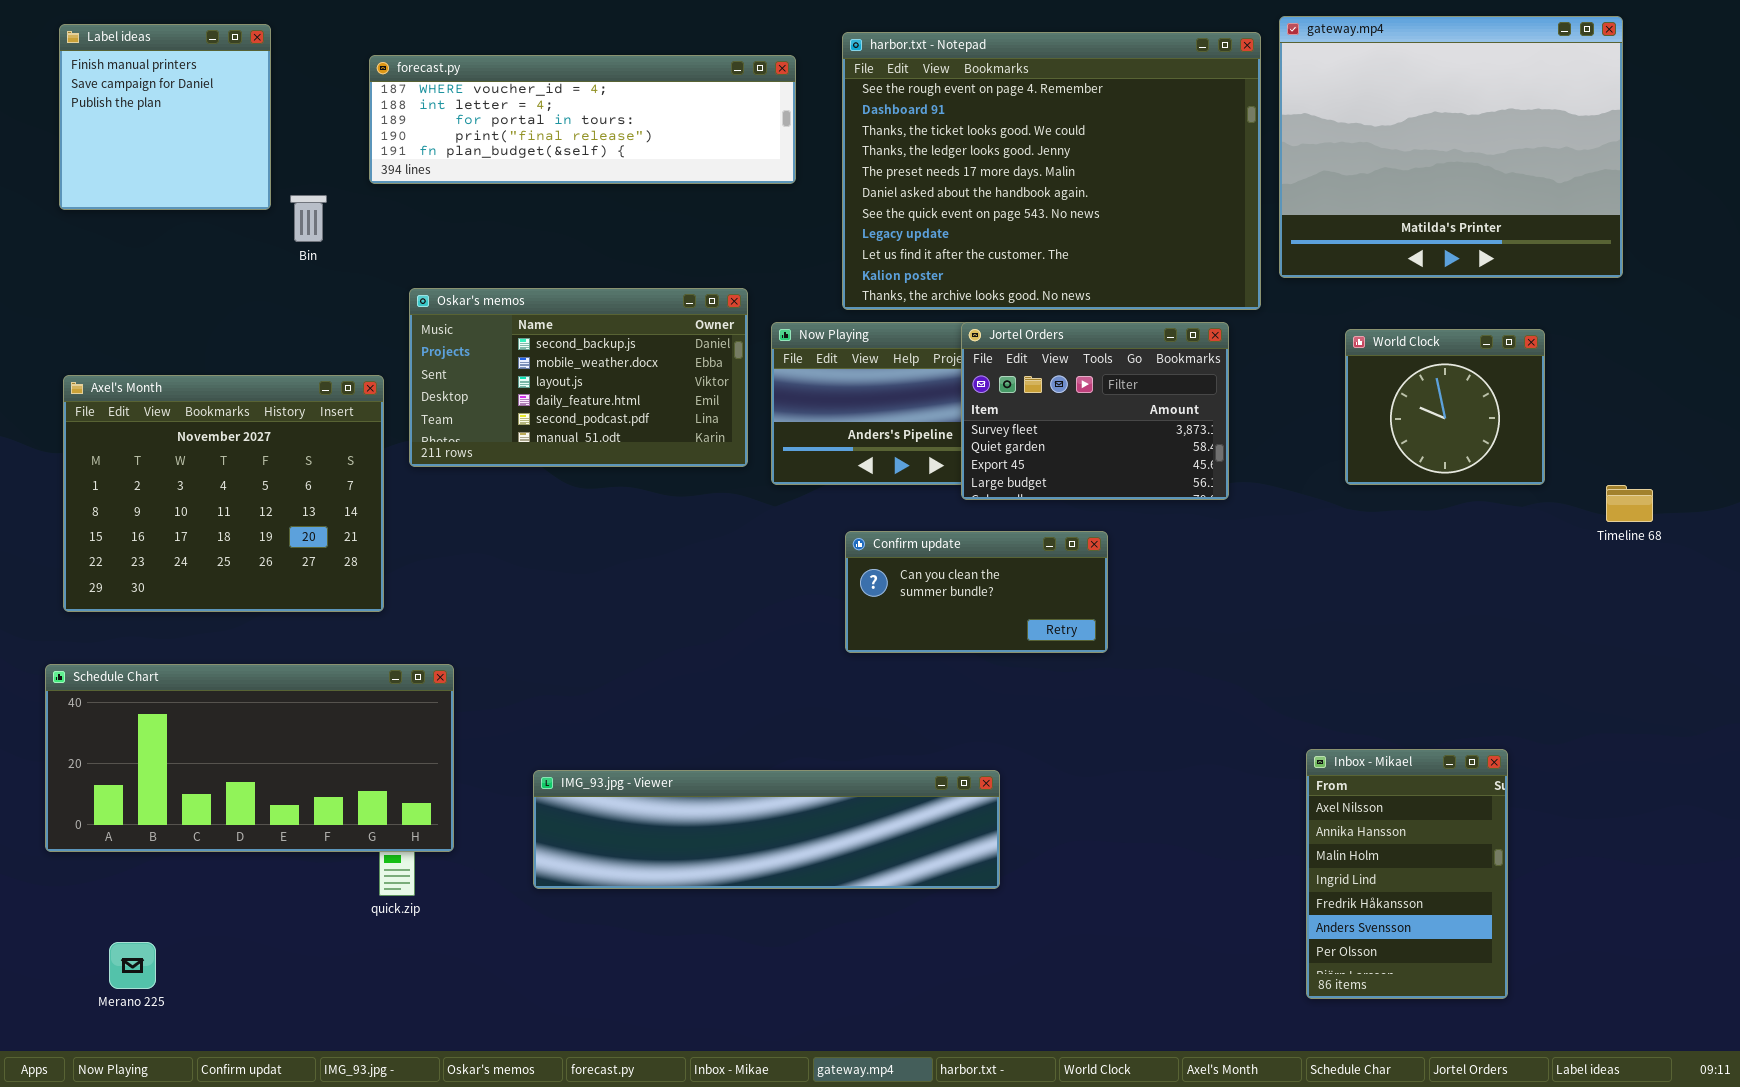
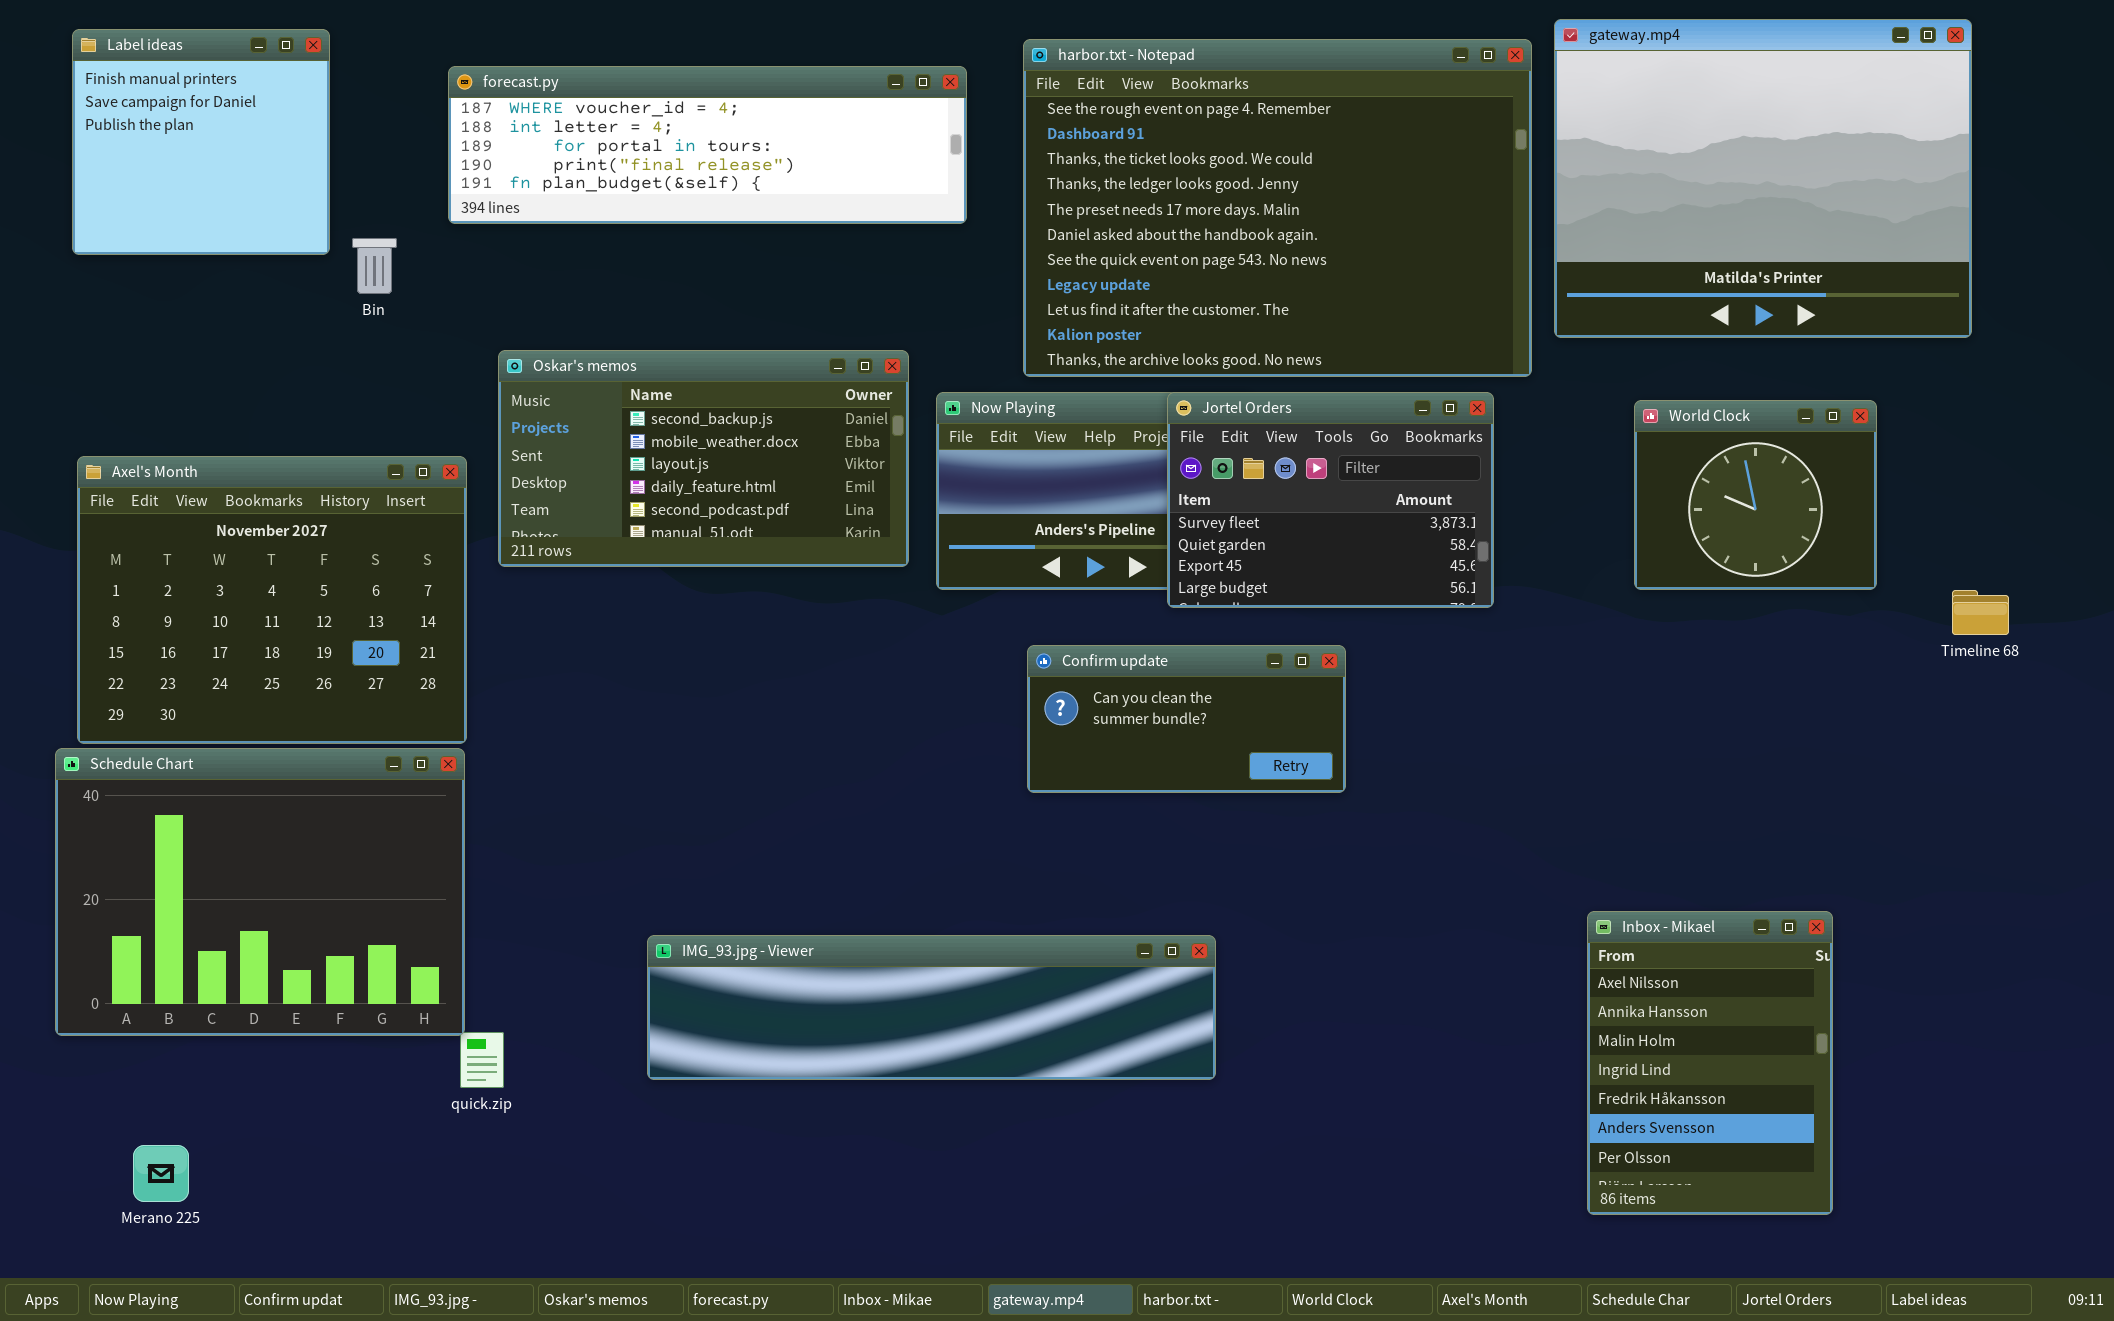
Schedule Chart: [45,664,454,852] -> [55,748,465,1036], resized

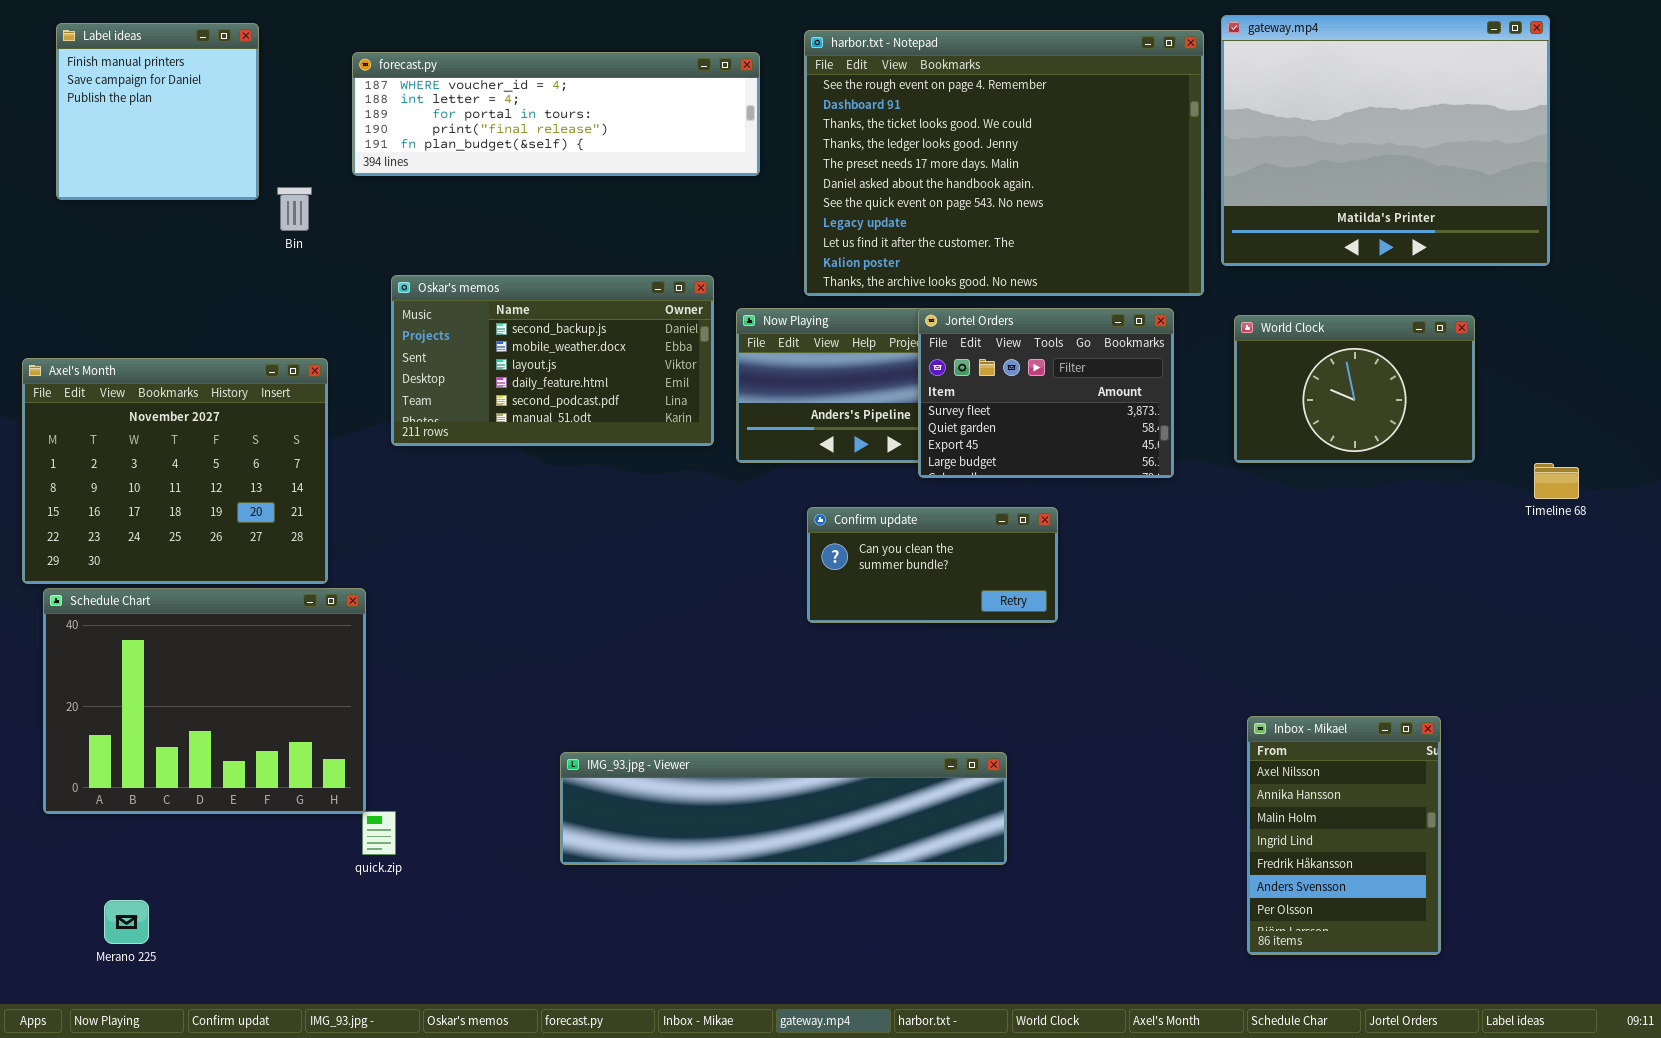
World Clock: [1634,400,1877,590] -> [1234,315,1475,463], resized
Axel's Month: [77,456,467,744] -> [22,358,328,584], moved
IMG_93.jpg - Viewer: [647,935,1216,1080] -> [560,752,1007,865], moved

